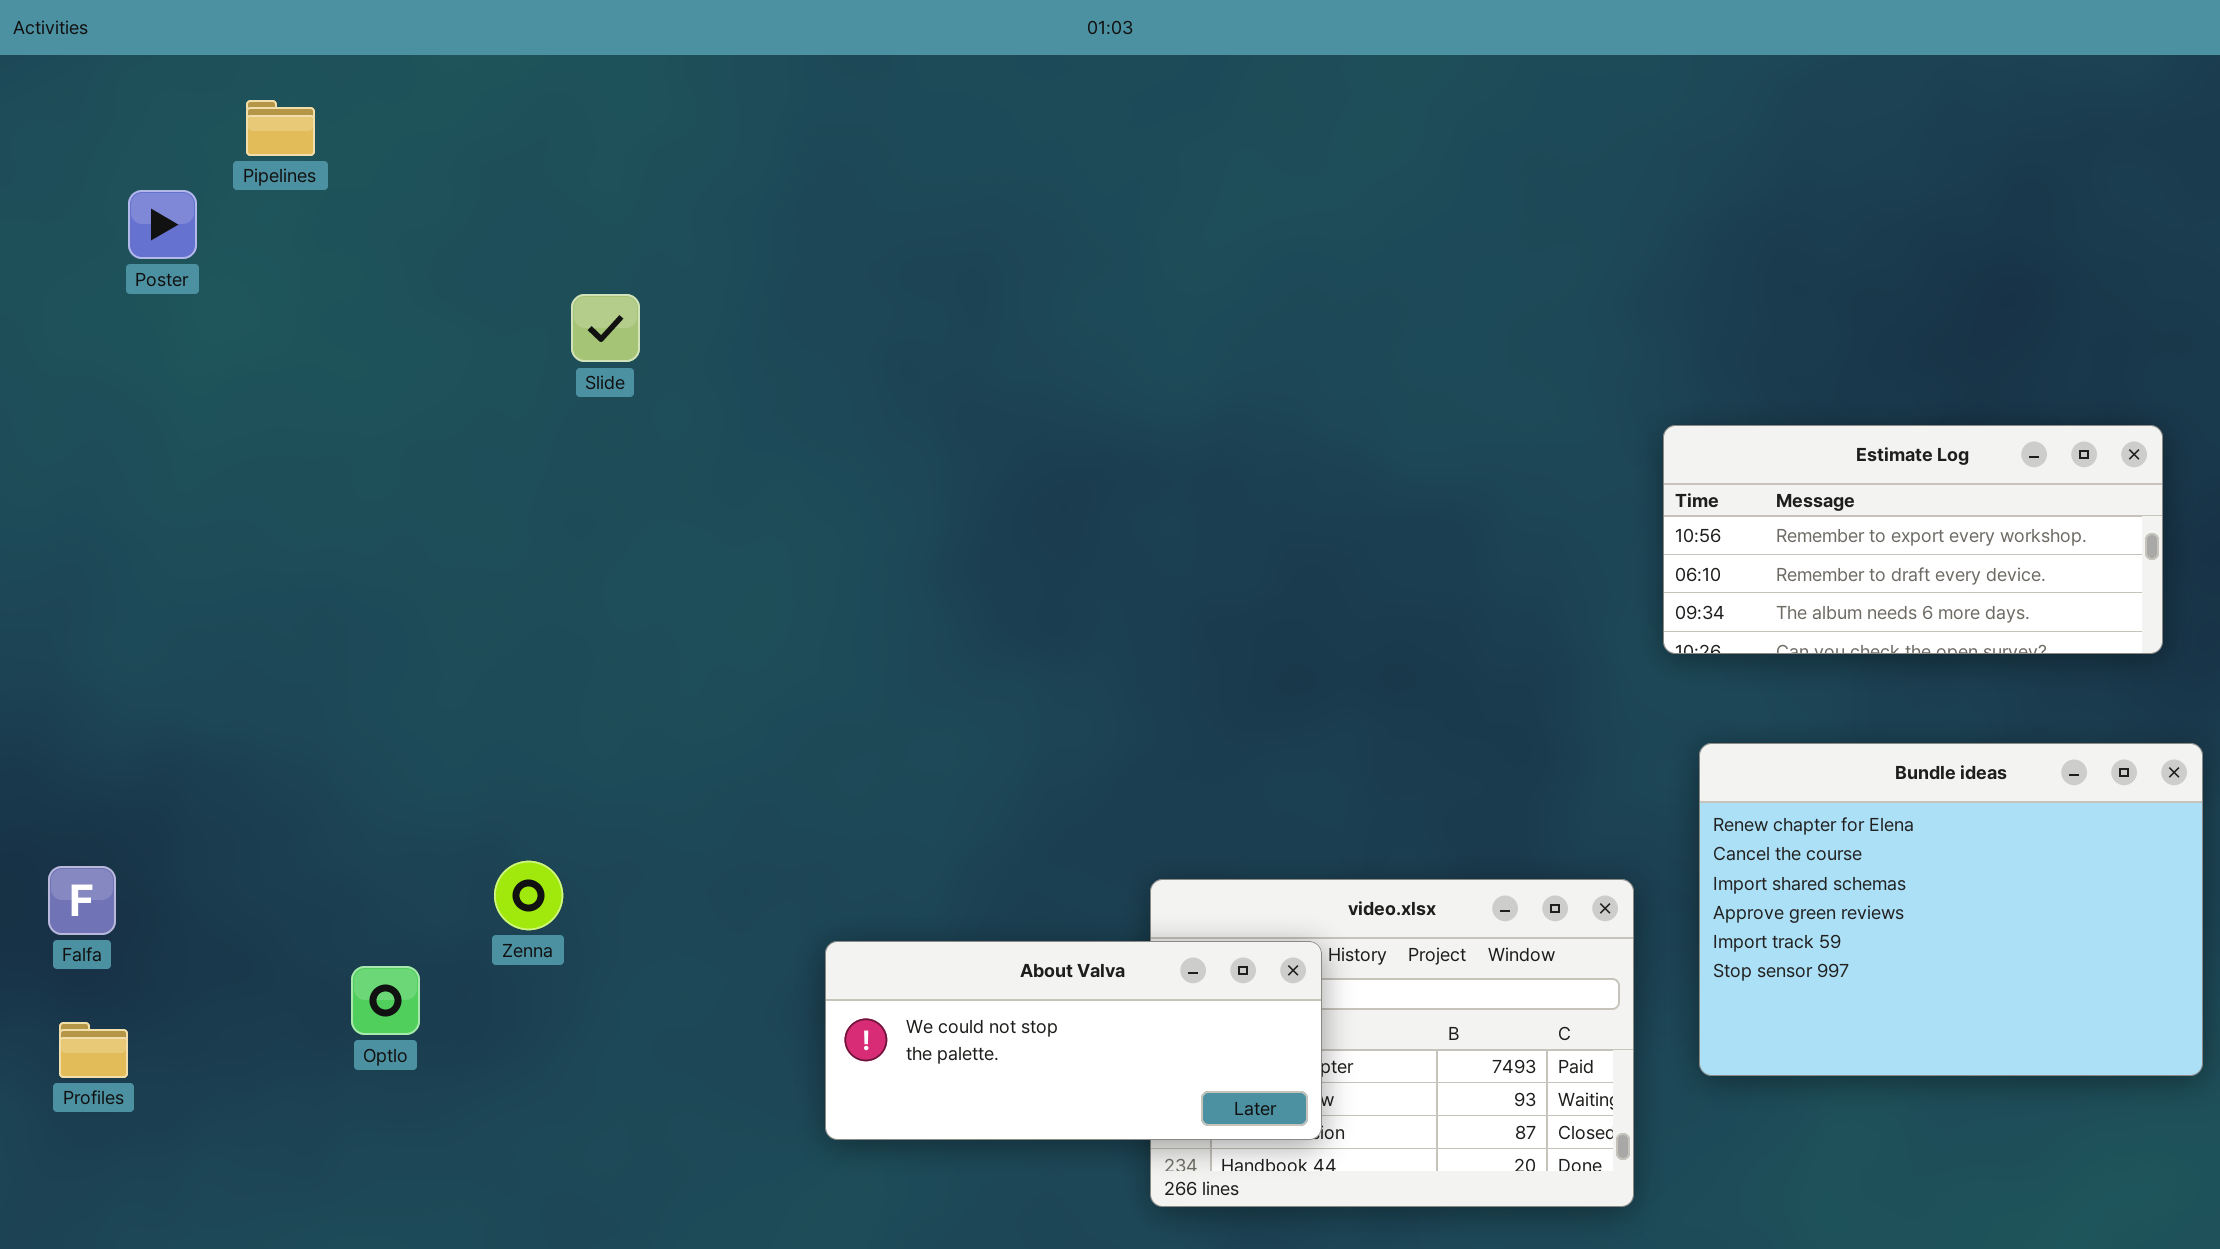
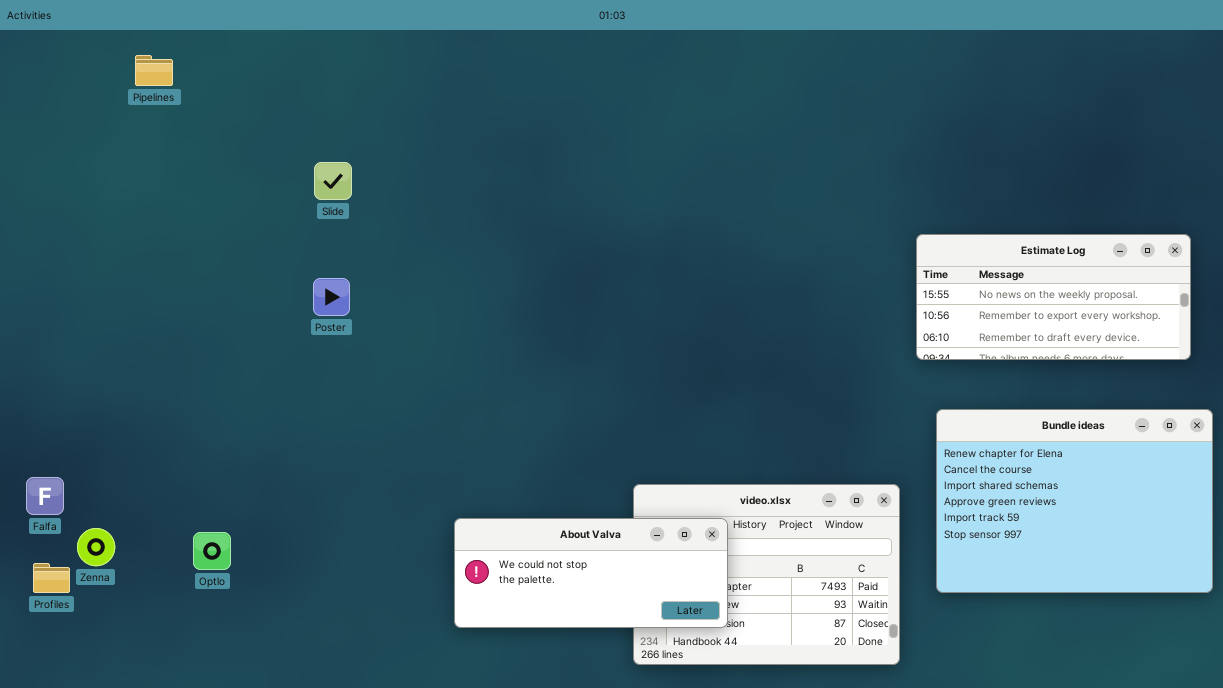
Poster: [128,190,197,259] -> [313,278,350,316], moved
Estimate Log: [1663,425,2163,654] -> [916,234,1191,360], scrolled up 1 row
Zenna: [494,861,563,930] -> [77,528,115,566], moved

